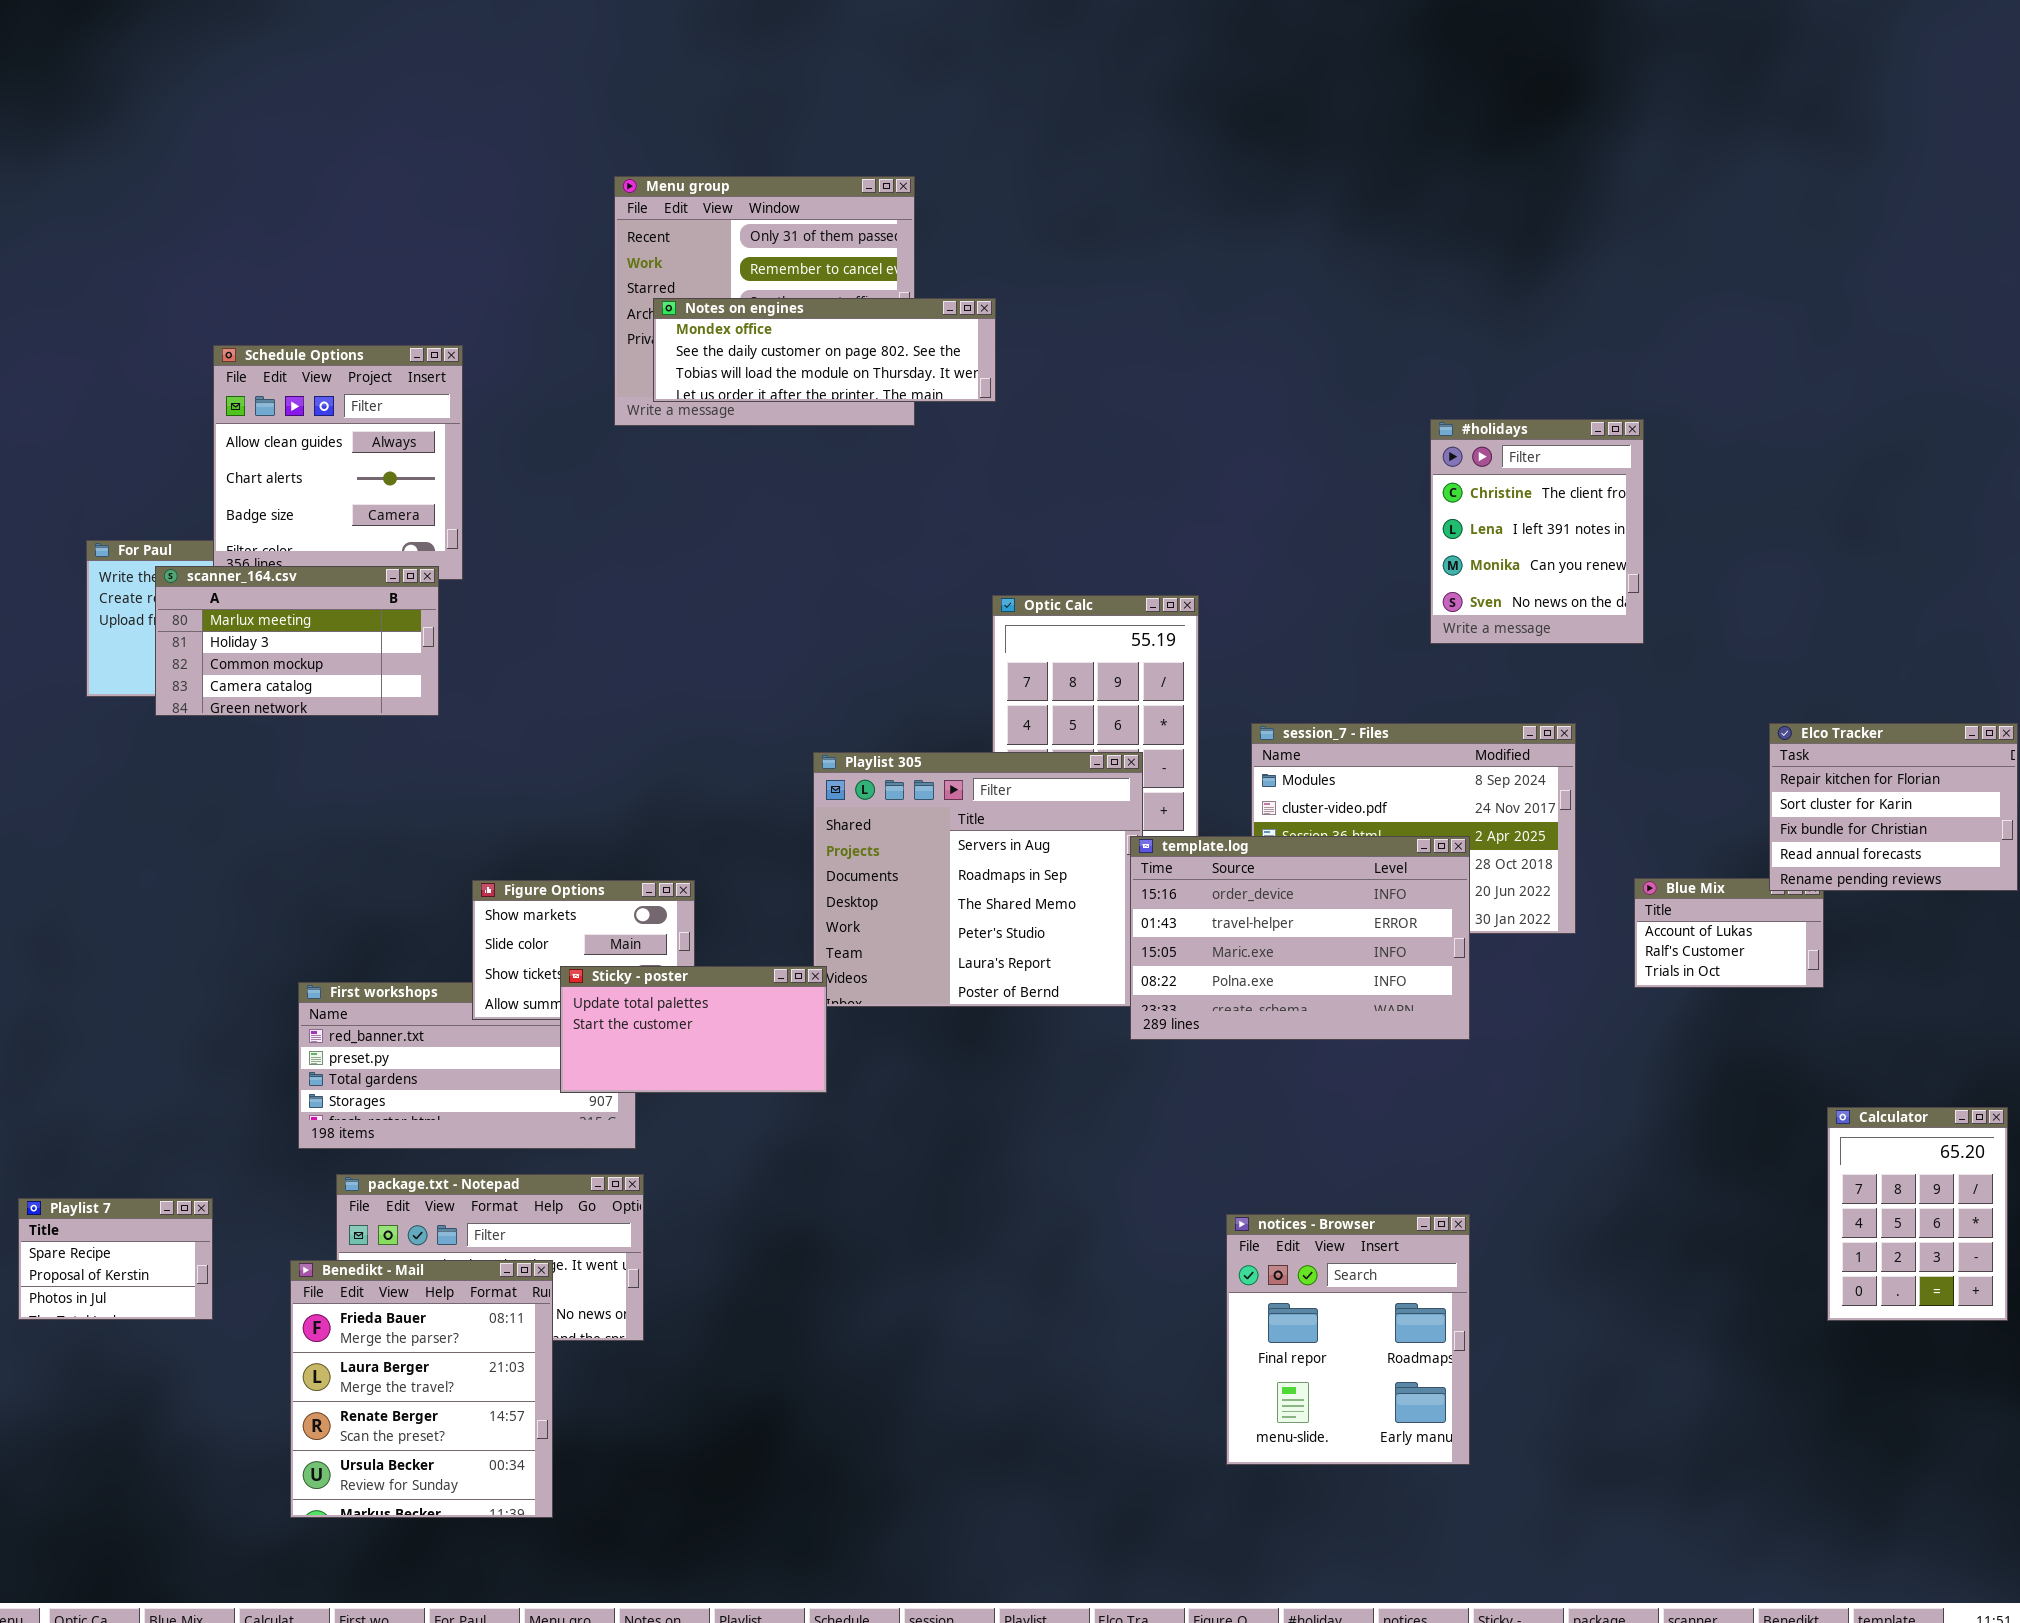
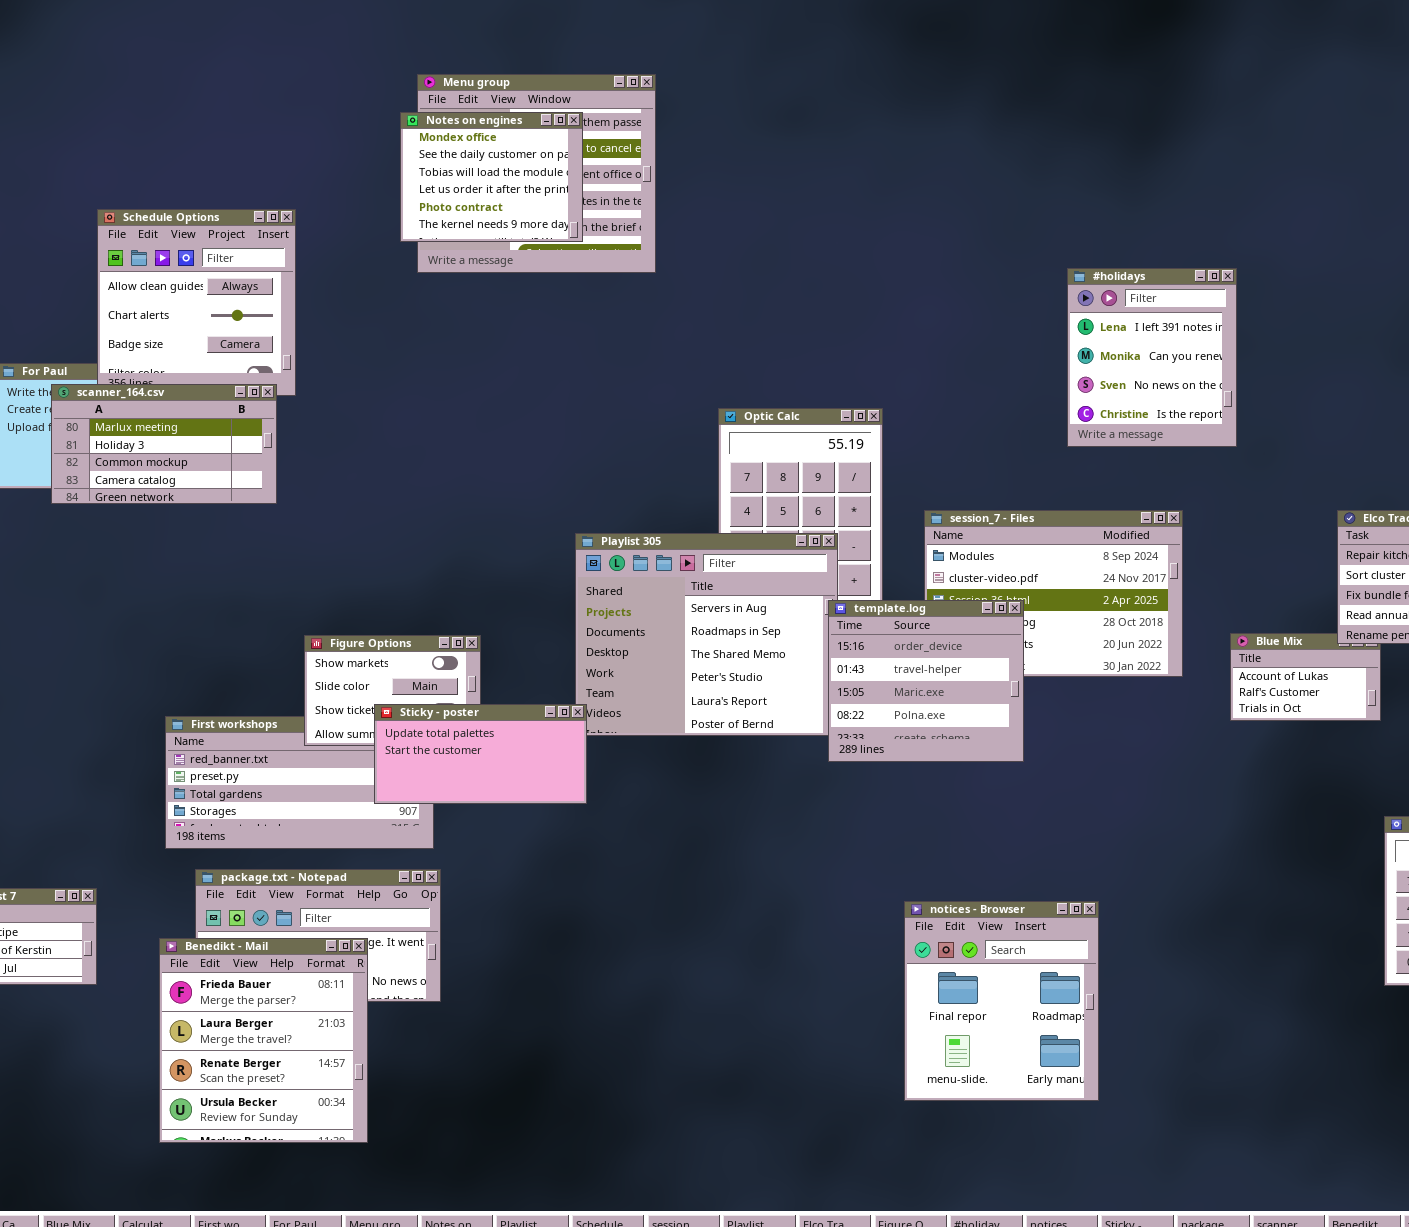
Notes on engines: [653,298,996,402] -> [400,112,583,242], moved, resized
#holidays: [1430,419,1644,644] -> [1067,268,1237,447], scrolled down 1 row
template.log: [1130,836,1470,1040] -> [828,600,1024,762], resized

